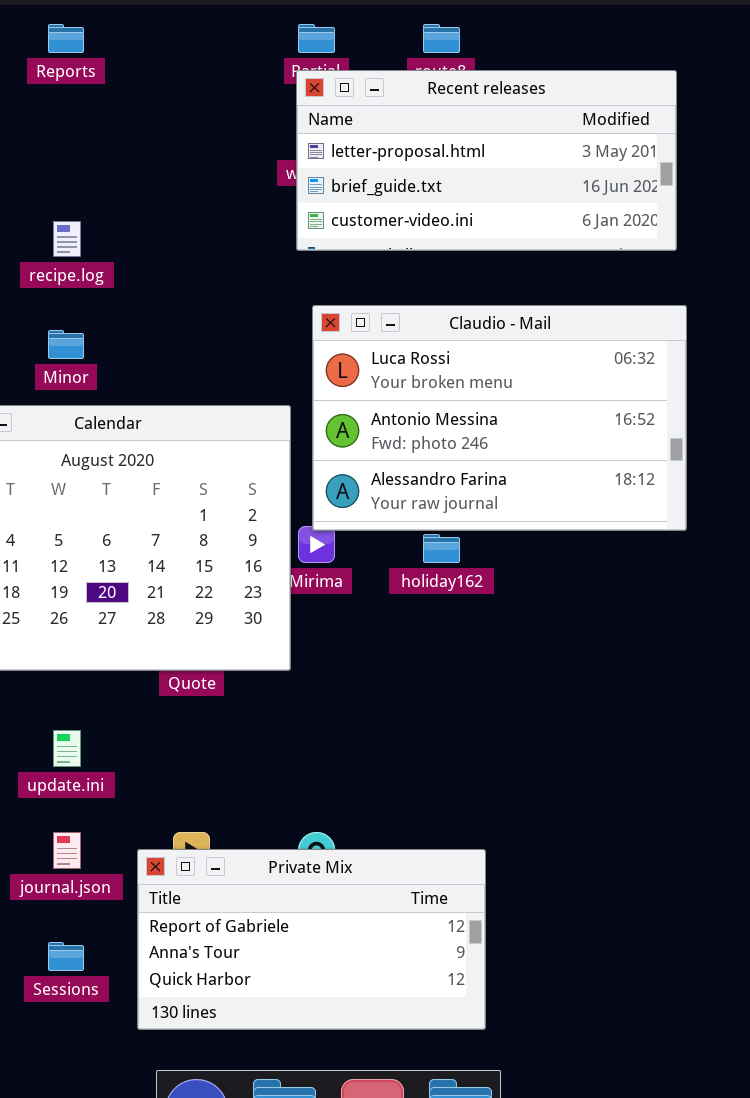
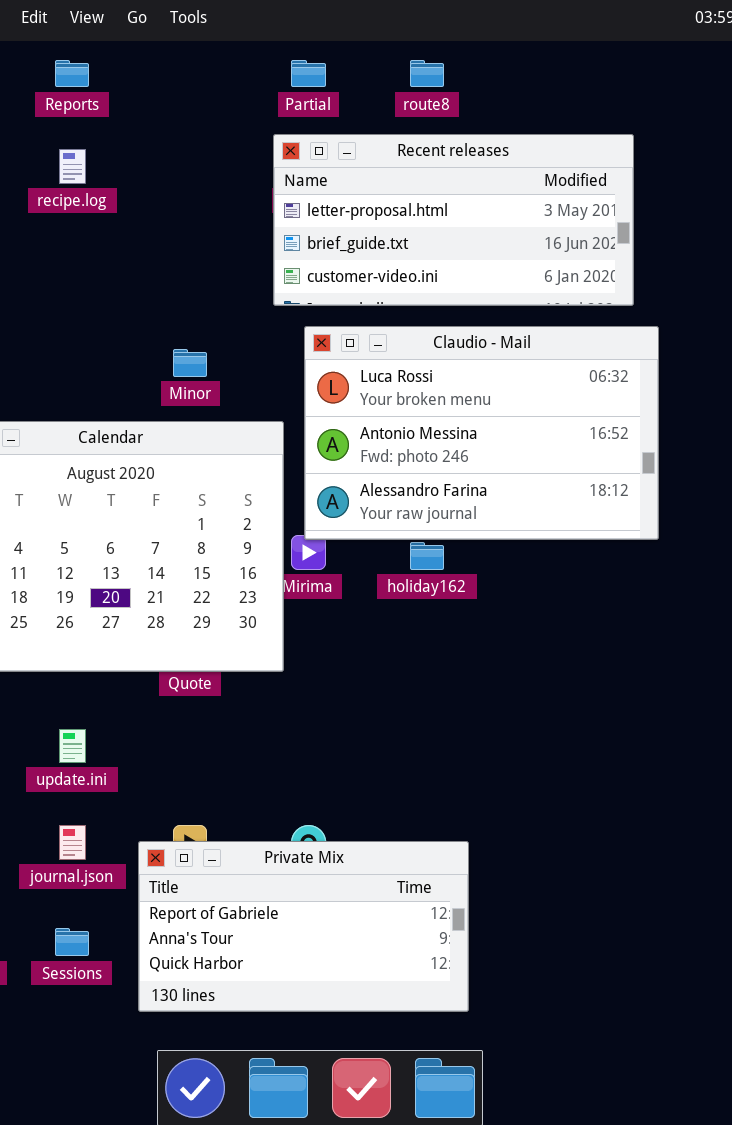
Recent releases: [296,70,677,251] -> [273,134,634,306], moved
recipe.log: [53,221,81,257] -> [59,149,86,184], moved
Minor: [48,330,84,359] -> [173,349,207,377], moved

